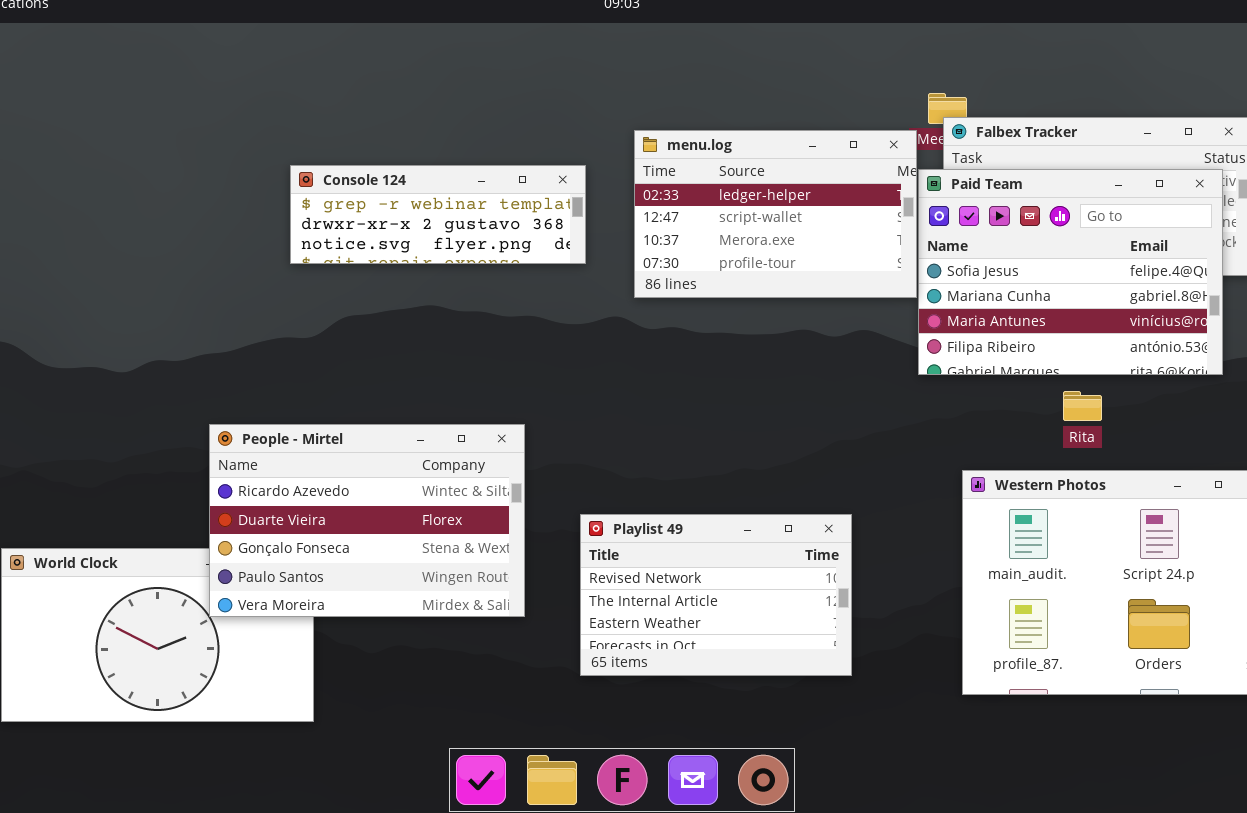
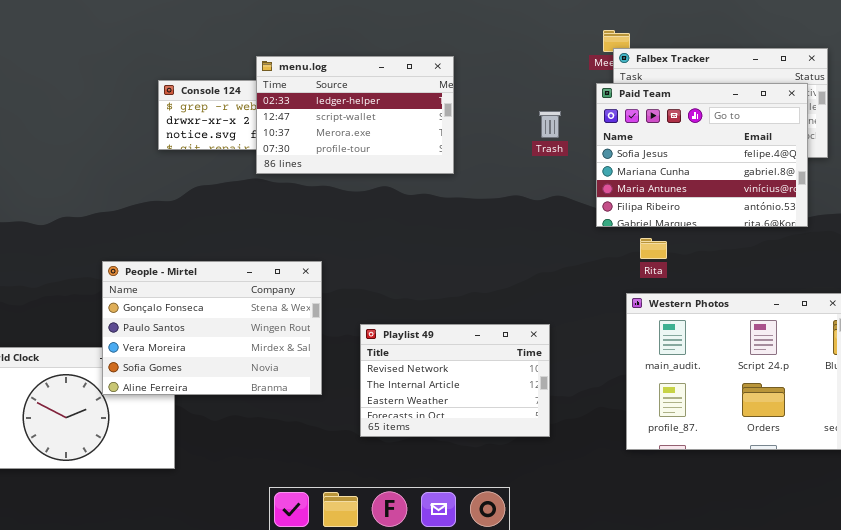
menu.log: [634,130,917,298] -> [256,56,454,174], moved
Rita: [1063,391,1102,421] -> [640,238,667,259], moved
People - Mirtel: [209,424,525,617] -> [102,261,322,395], scrolled down 2 rows

